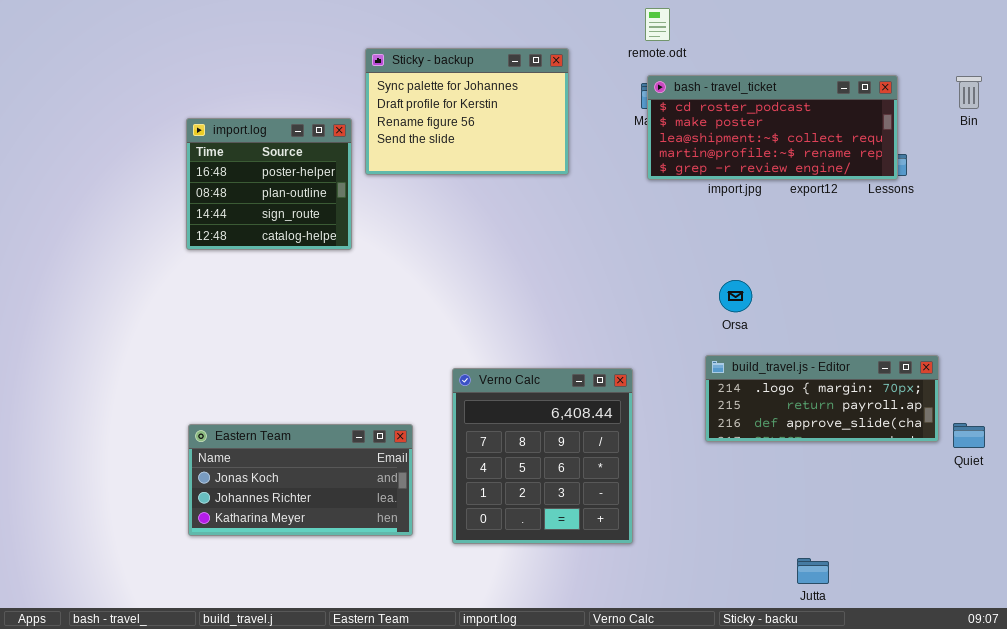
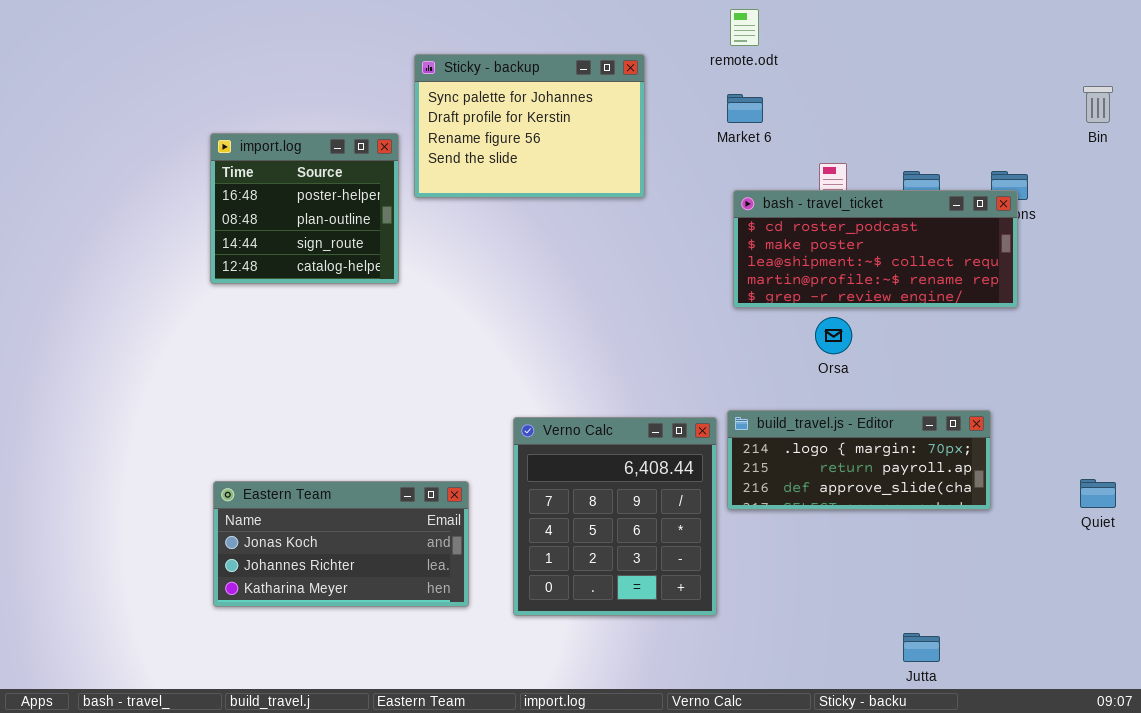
bash - travel_ticket: [647,75,898,180] -> [733,190,1018,308], moved
build_travel.js - Editor: [705,355,939,442] -> [727,410,991,510], moved

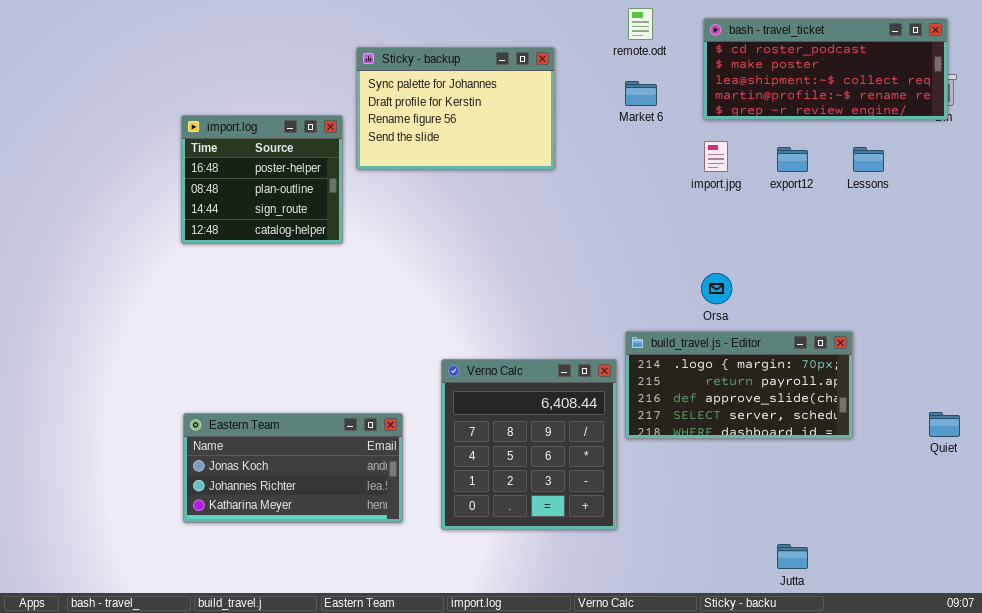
bash - travel_ticket: [733,190,1018,308] -> [703,18,948,120], moved
build_travel.js - Editor: [727,410,991,510] -> [625,331,853,439], resized

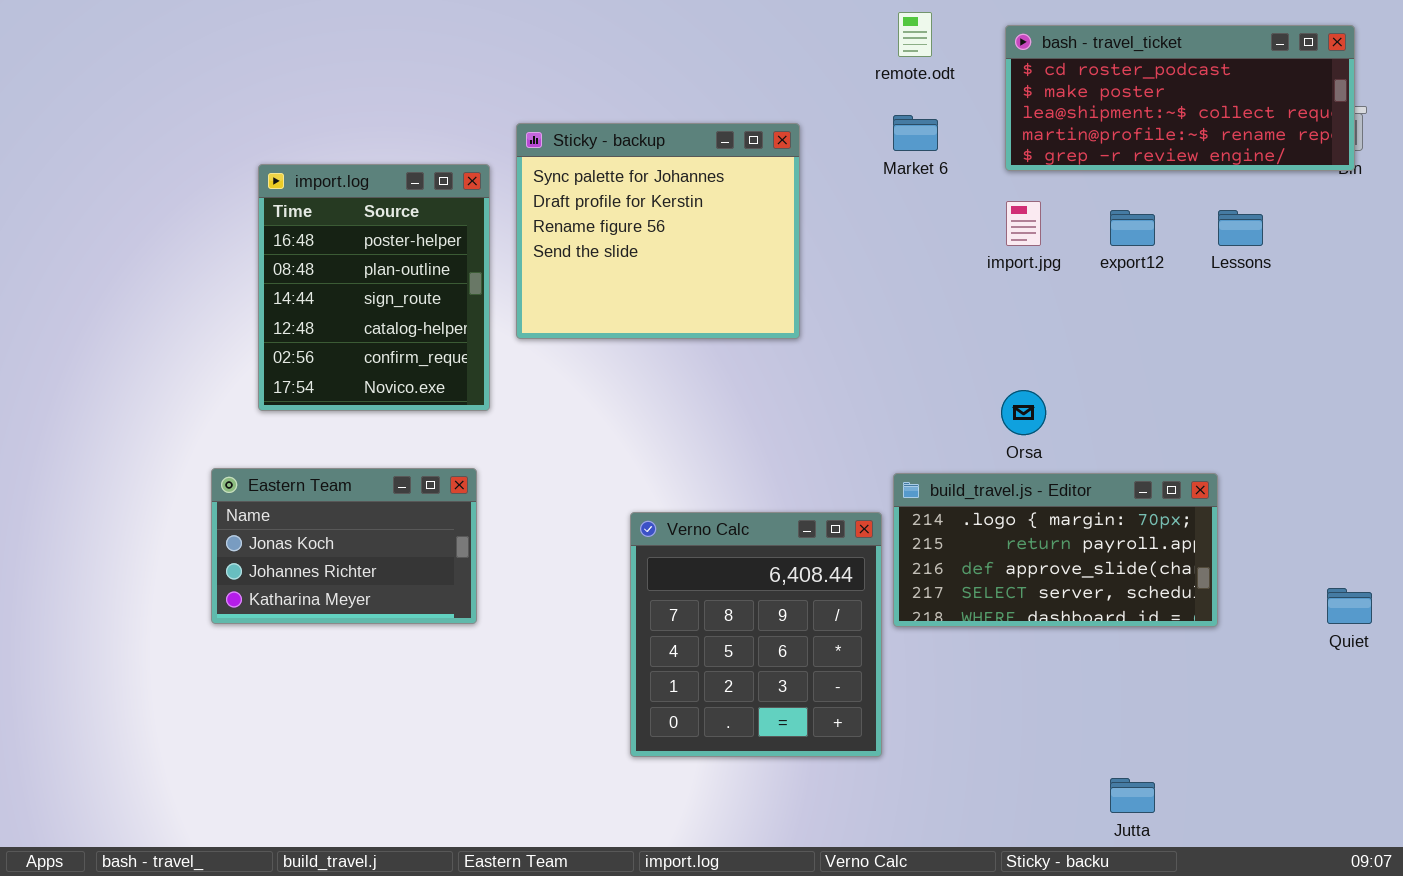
Sticky - backup: [356,47,555,170] -> [516,123,800,339], moved, resized
import.log: [181,115,343,244] -> [258,164,490,411], resized
Eastern Team: [183,413,403,523] -> [211,468,477,624], moved, resized

